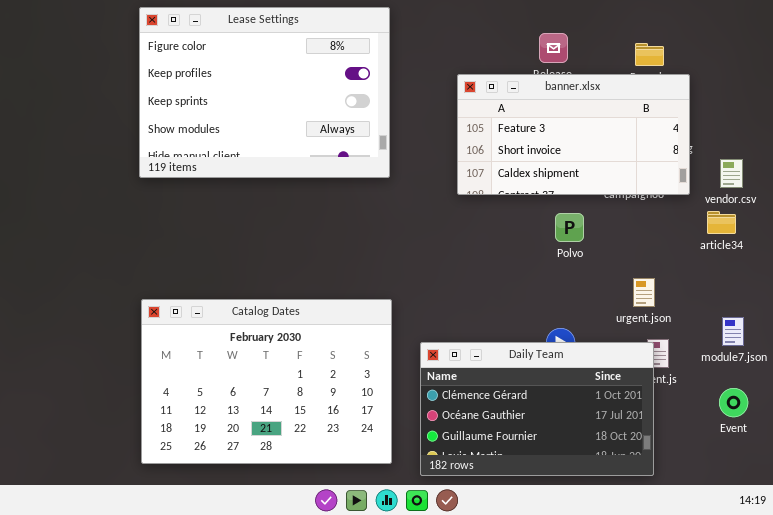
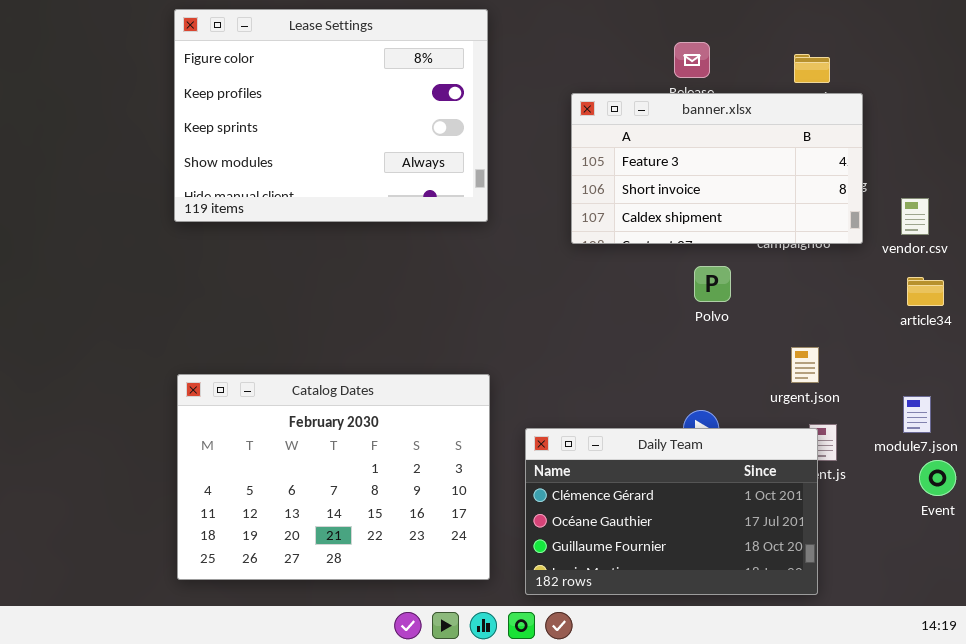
article34: [707,211,736,234] -> [907,277,944,306], moved
Event: [719,388,748,417] -> [919,460,956,496], moved

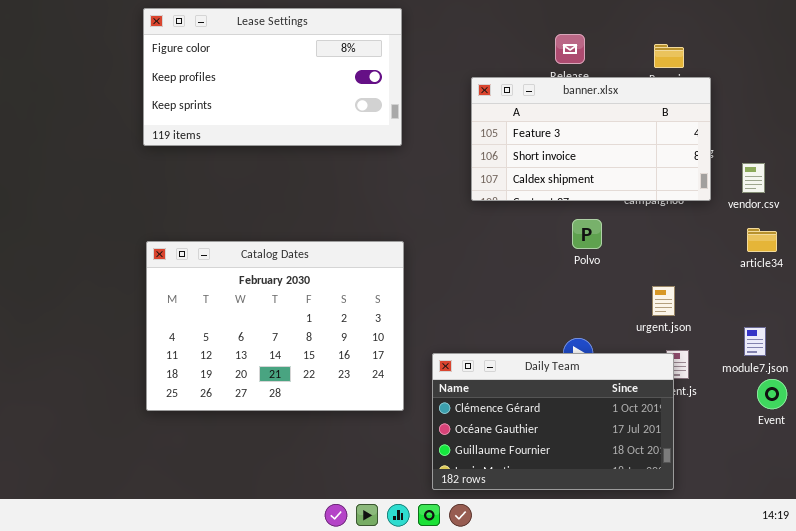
Lease Settings: [174,9,488,222] -> [143,8,402,146], resized
Catalog Dates: [177,374,490,580] -> [146,241,404,411], moved

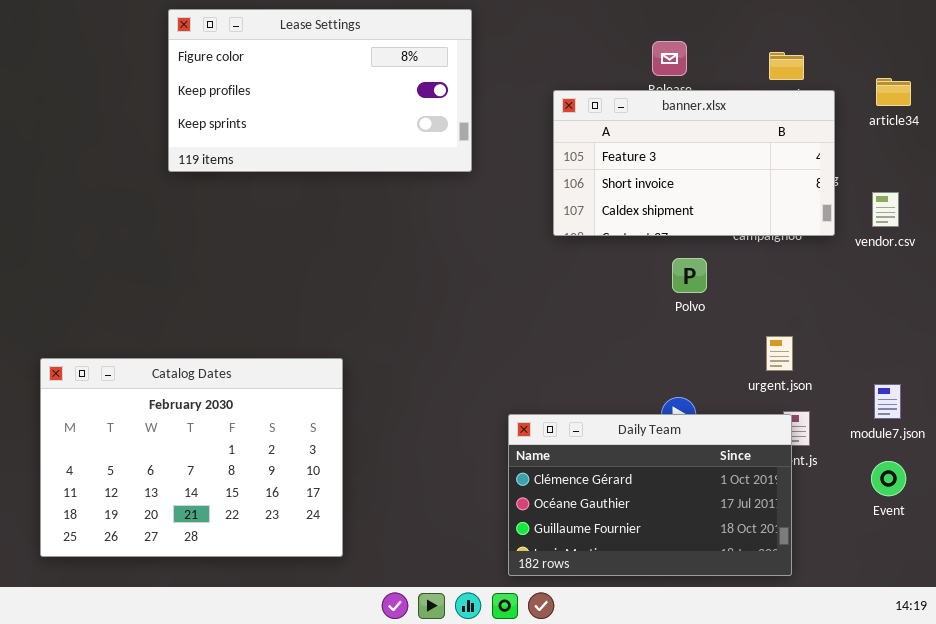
article34: [747,228,777,252] -> [876,78,911,106], moved
Catalog Dates: [146,241,404,411] -> [40,358,343,557], moved
Event: [757,379,787,409] -> [871,461,906,496], moved

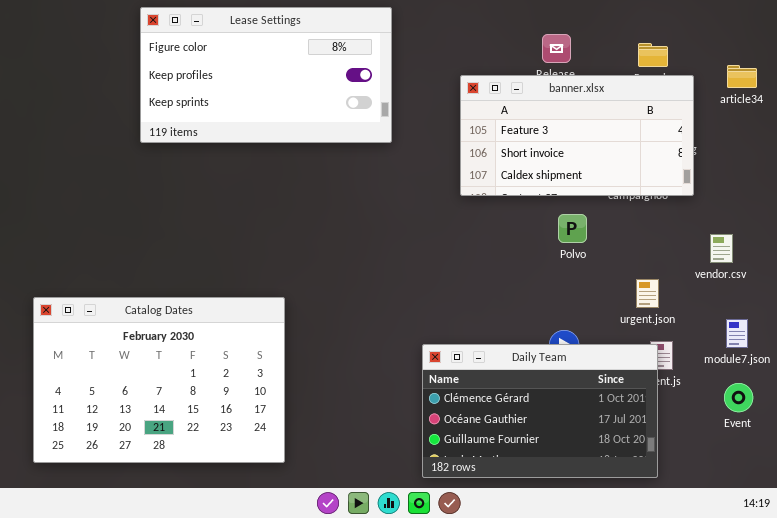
vendor.csv: [872,192,899,227] -> [710,234,733,263], moved

